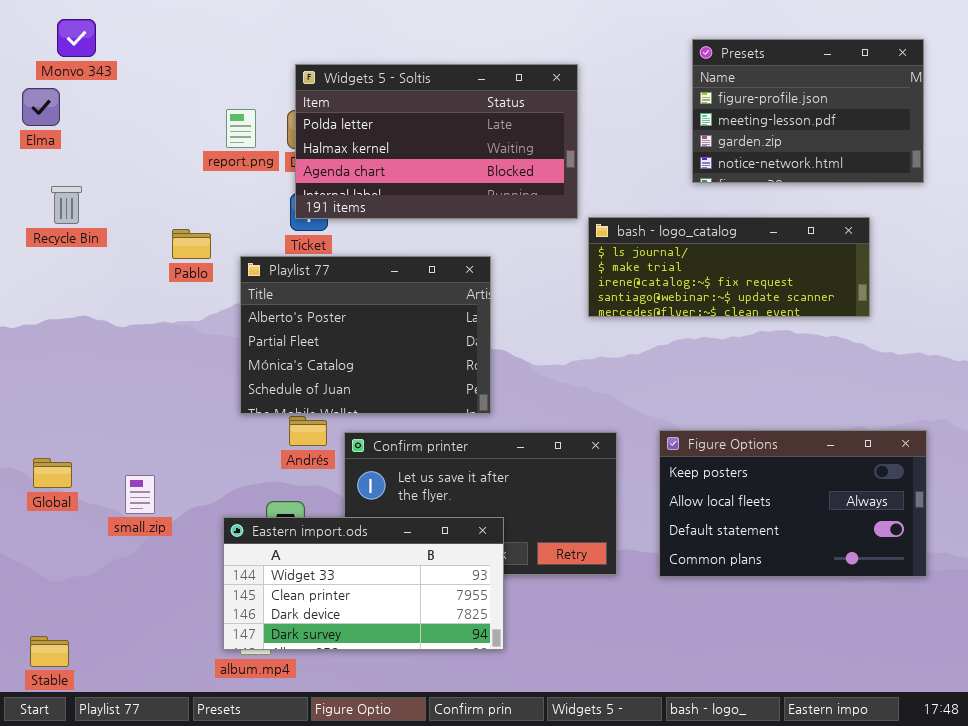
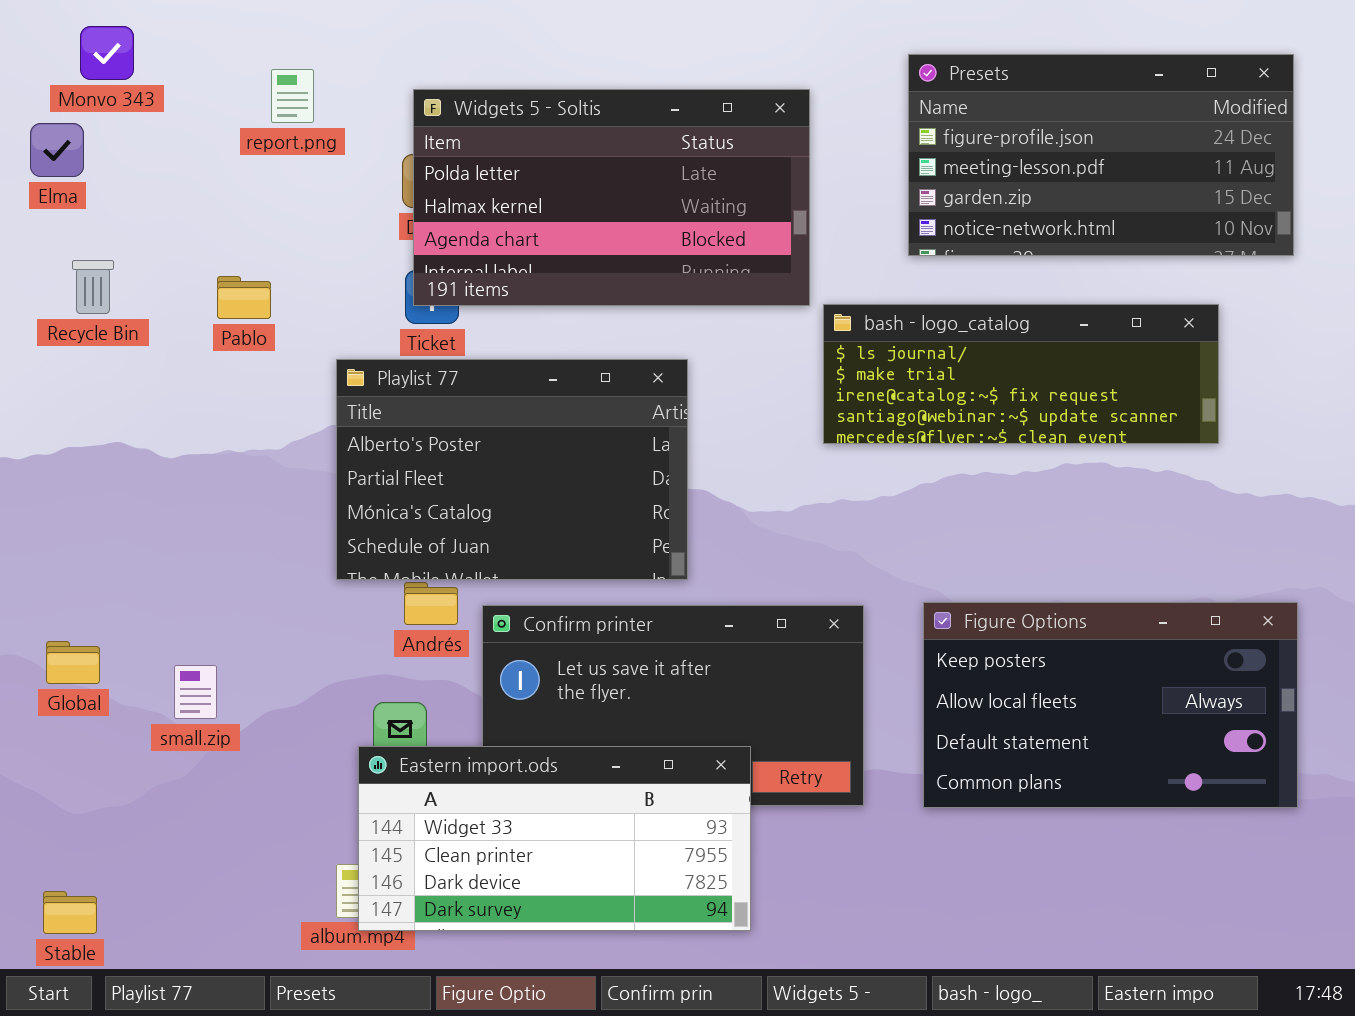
Presets: [692,39,924,183] -> [908,54,1294,256], resized
report.png: [226,109,256,148] -> [271,69,314,123], moved
Pablo: [172,229,211,259] -> [217,276,271,319], moved
Eastern import.ods: [223,517,504,650] -> [358,746,751,931], moved

